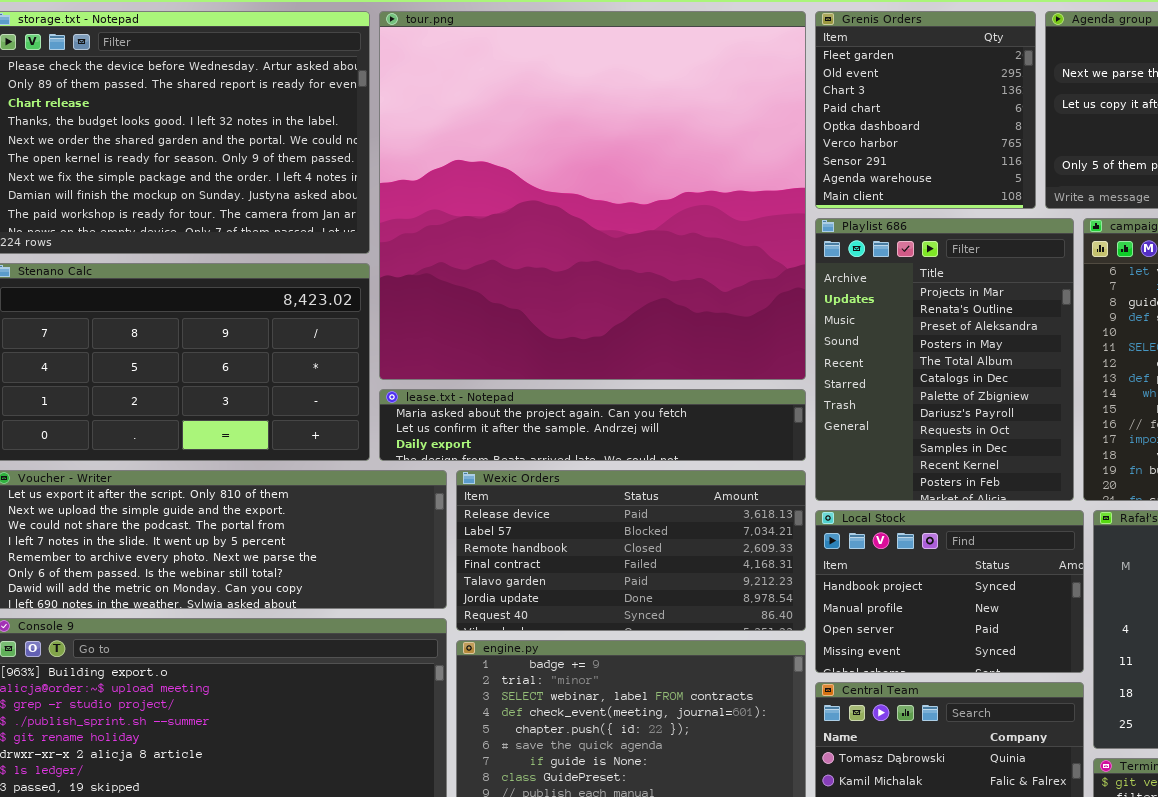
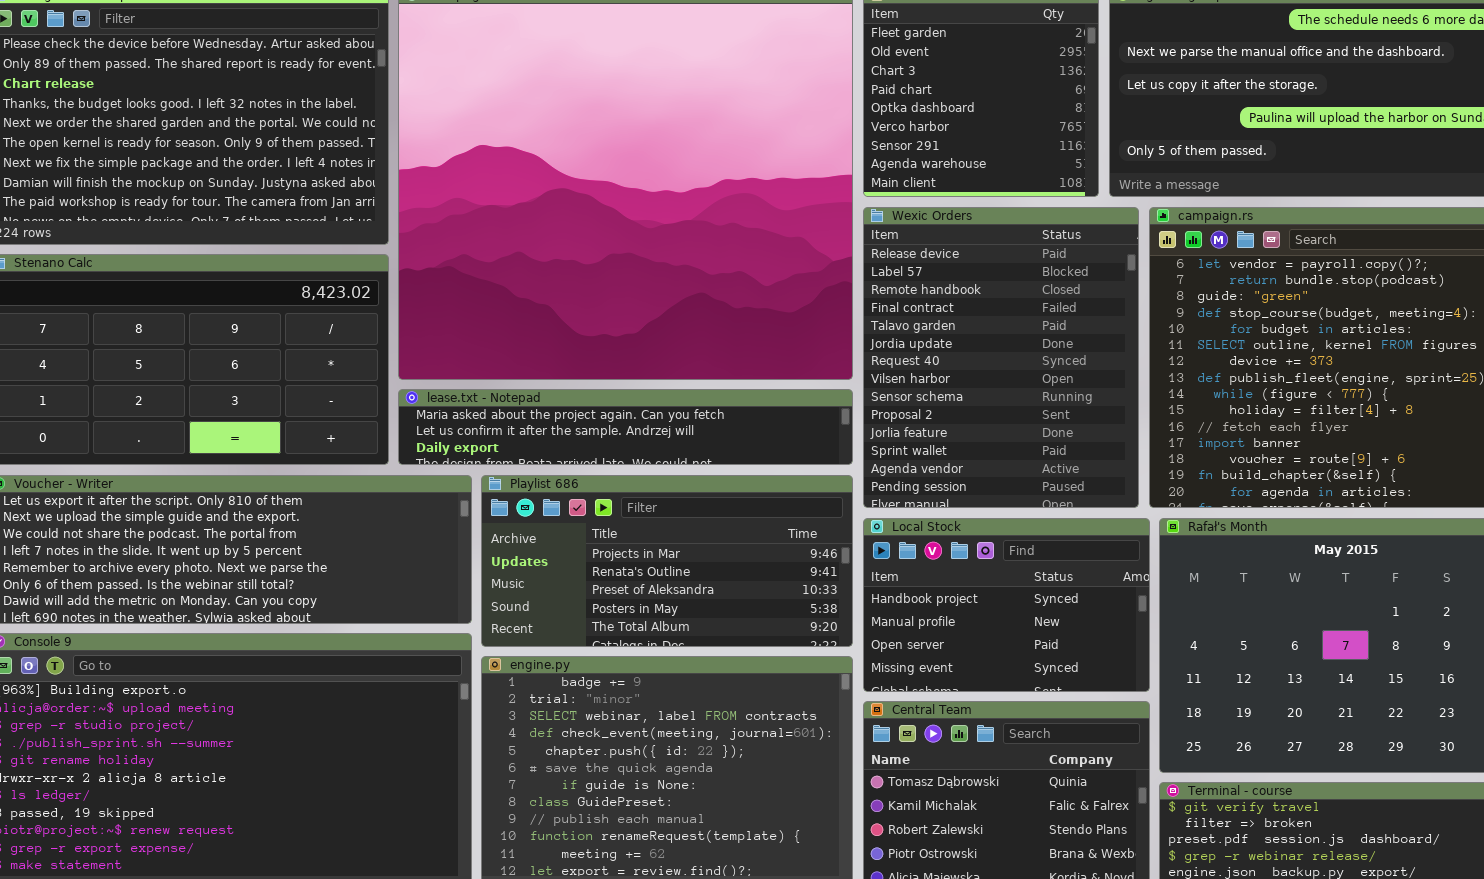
Playlist 686: [815,218,1074,501] -> [481,475,853,647], moved, resized
Wexic Orders: [456,470,806,631] -> [863,207,1139,508], moved, resized

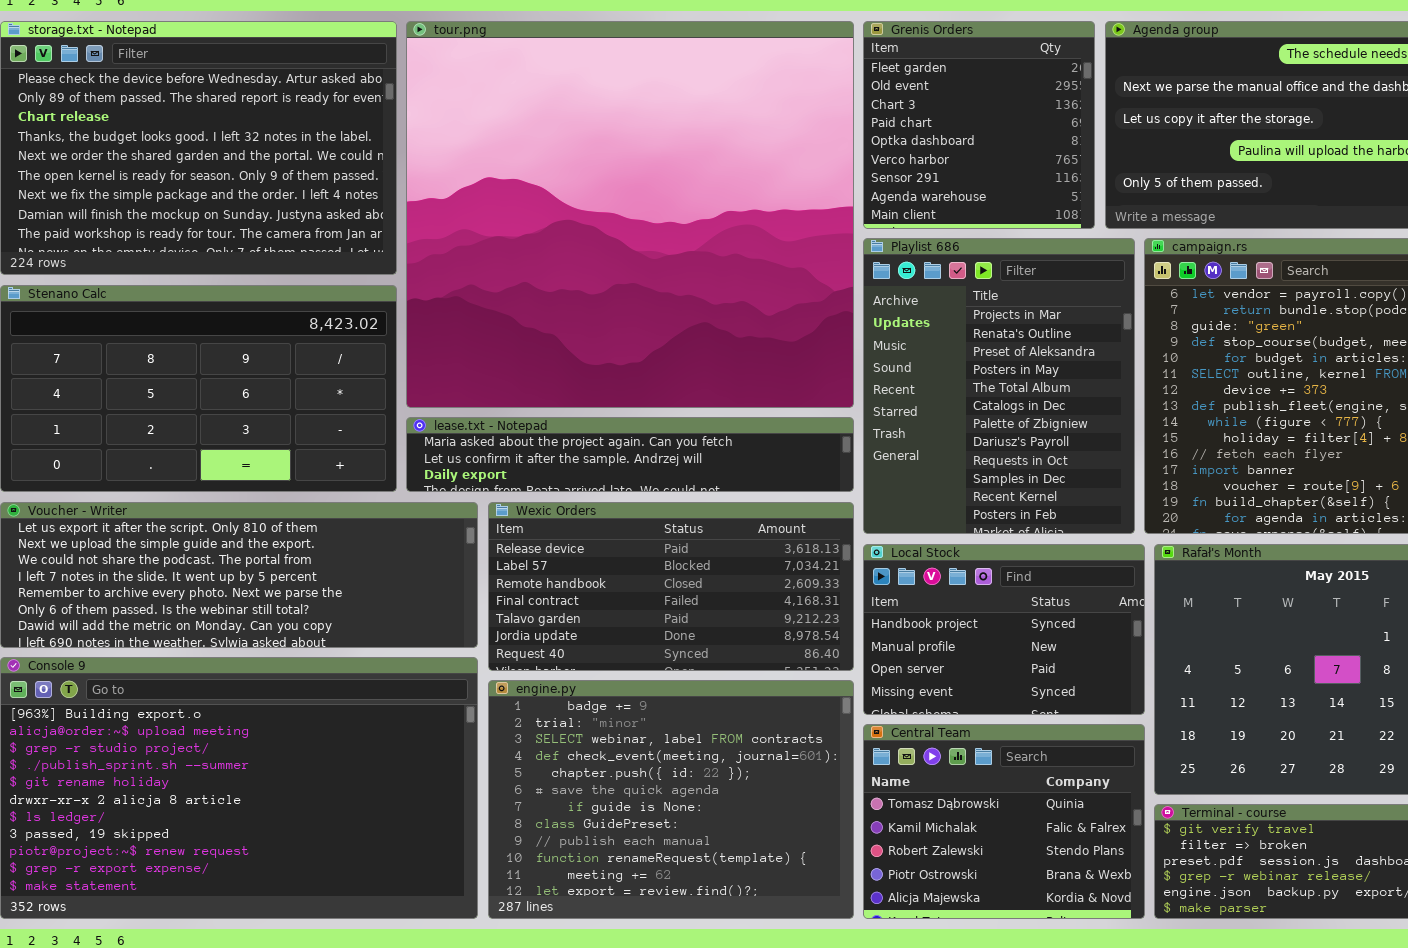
Wexic Orders: [863,207,1139,508] -> [488,502,854,671], moved, resized
Playlist 686: [481,475,853,647] -> [863,238,1135,534], moved, resized

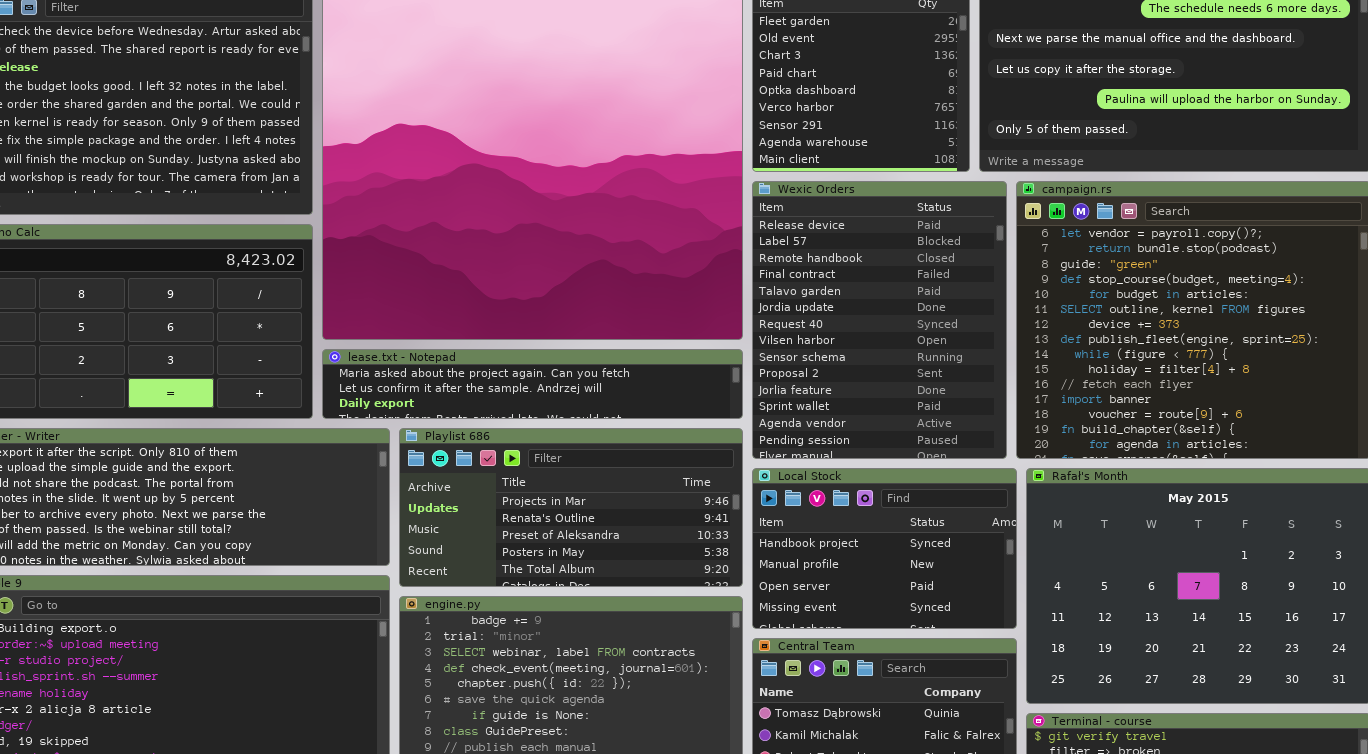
Playlist 686: [863,238,1135,534] -> [399,428,743,587], moved, resized
Wexic Orders: [488,502,854,671] -> [752,181,1007,459], moved, resized

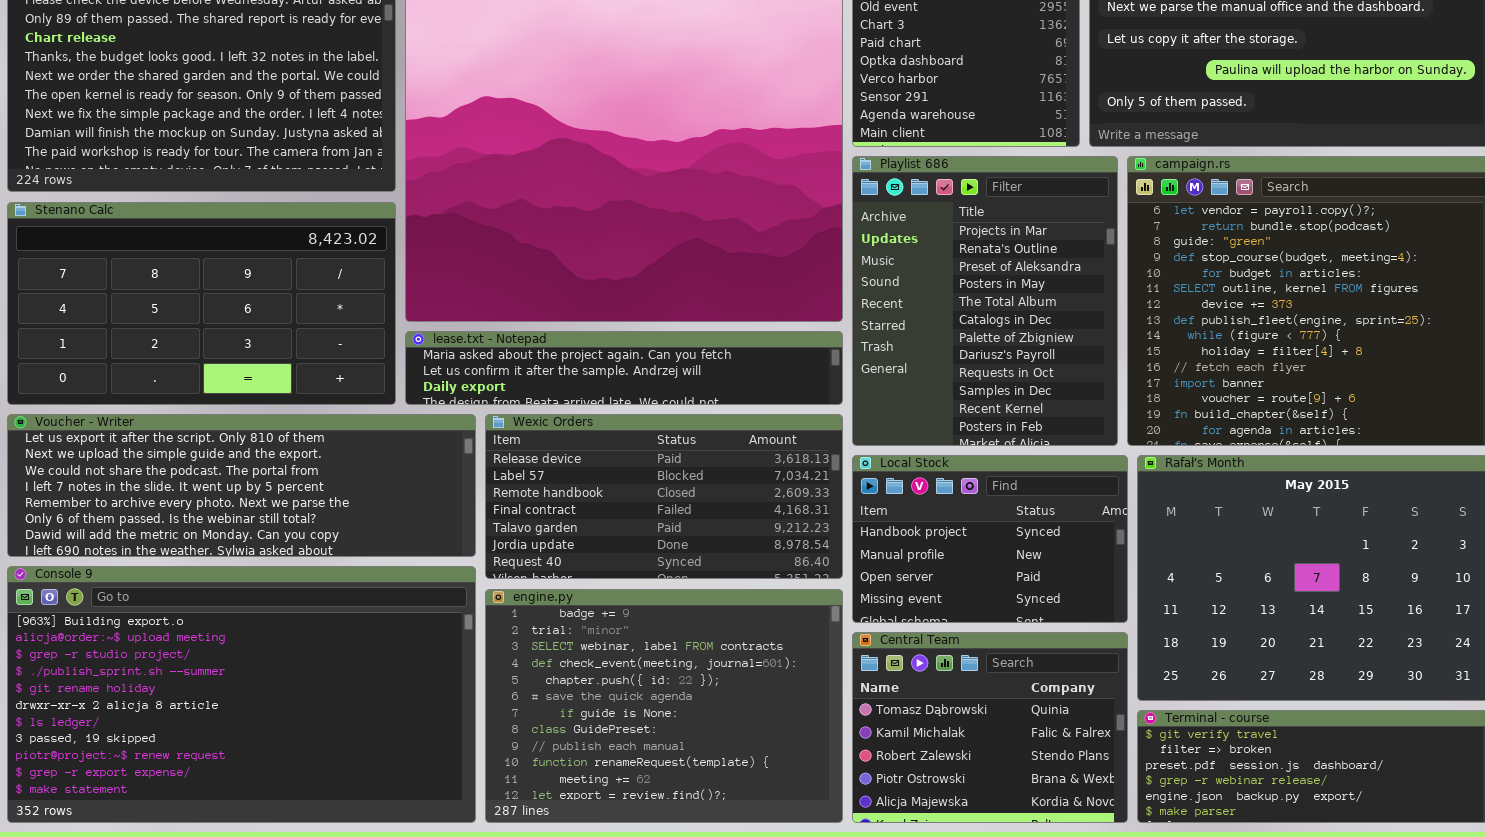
Wexic Orders: [752,181,1007,459] -> [485,414,843,579], moved, resized
Playlist 686: [399,428,743,587] -> [852,156,1118,446], moved, resized

